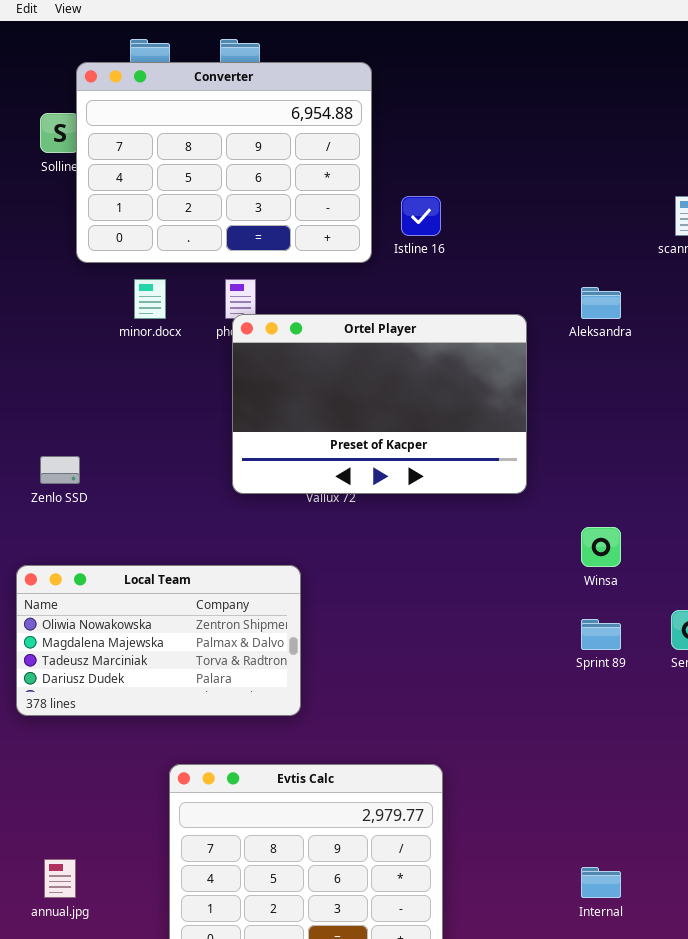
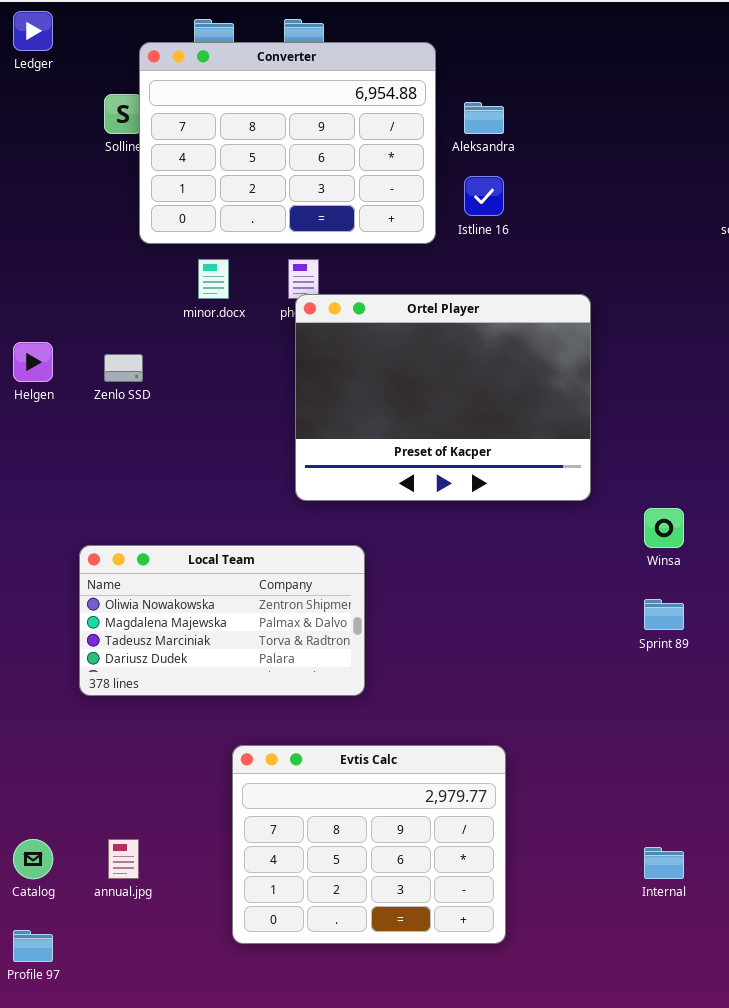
Aleksandra: [581,287,621,319] -> [464,102,504,134], moved
Ortel Player: [232,314,527,494] -> [295,294,591,501], resized
Zenlo SSD: [40,456,80,484] -> [104,354,143,382], moved

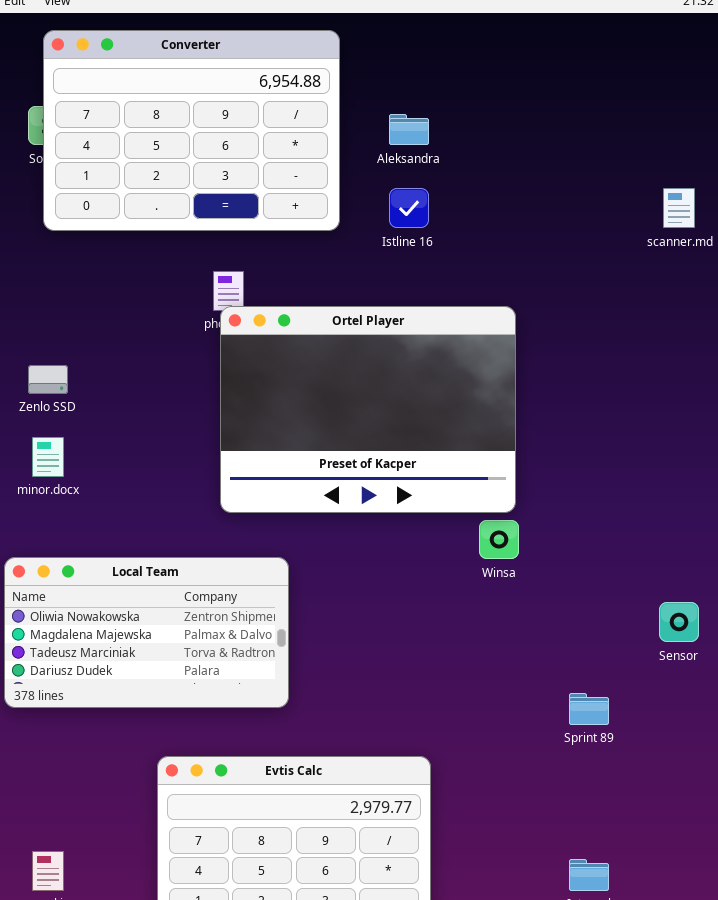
Converter: [139,42,436,244] -> [43,30,340,231], moved
minor.docx: [198,259,229,299] -> [32,437,64,477], moved
Winsa: [644,508,684,548] -> [479,520,519,559], moved
Sprint 89: [644,599,684,630] -> [569,693,609,725], moved

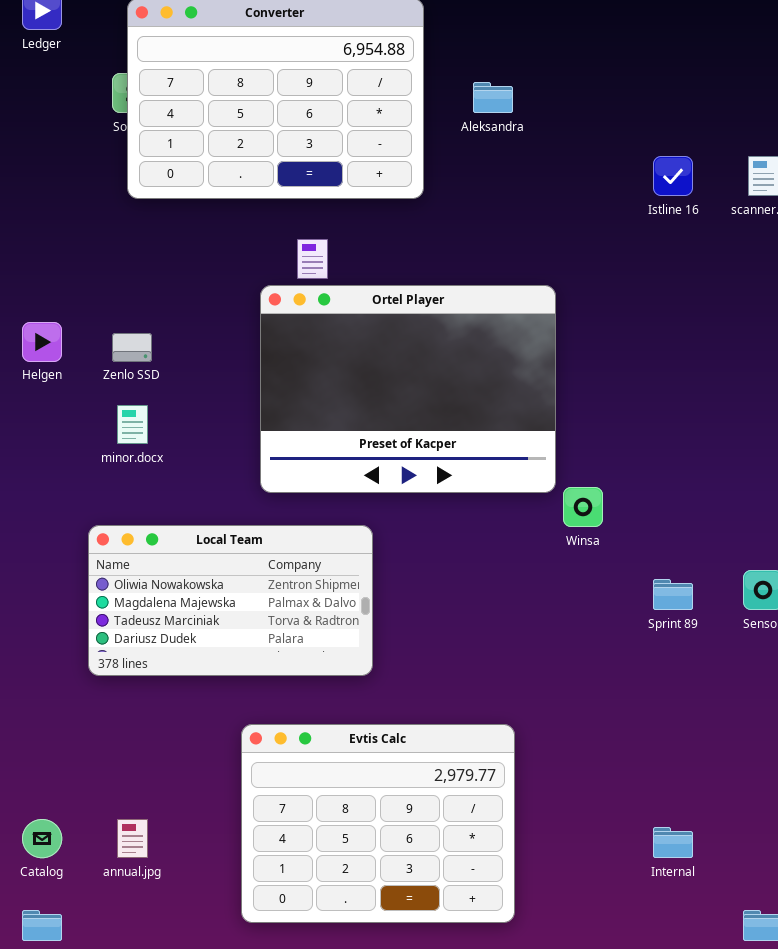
Istline 16: [389,188,429,228] -> [653,156,693,196], moved
Ortel Player: [220,306,516,513] -> [260,285,556,493], moved
Sprint 89: [569,693,609,725] -> [653,579,693,610], moved

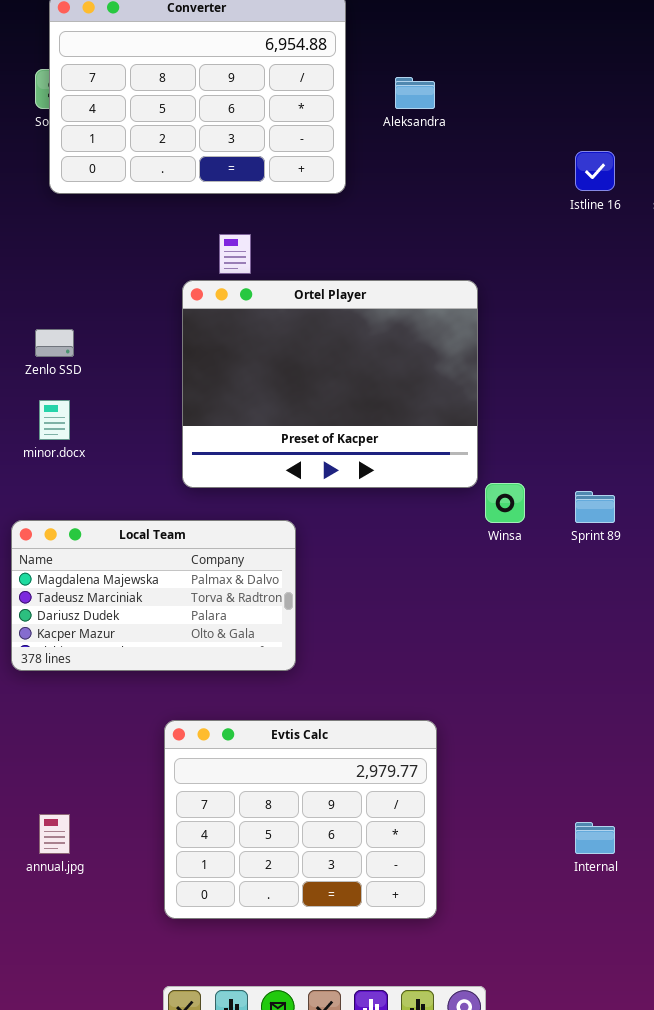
Local Team: [88,525,373,676] -> [11,520,296,671], scrolled down 1 row
Sprint 89: [653,579,693,610] -> [575,491,615,523], moved

